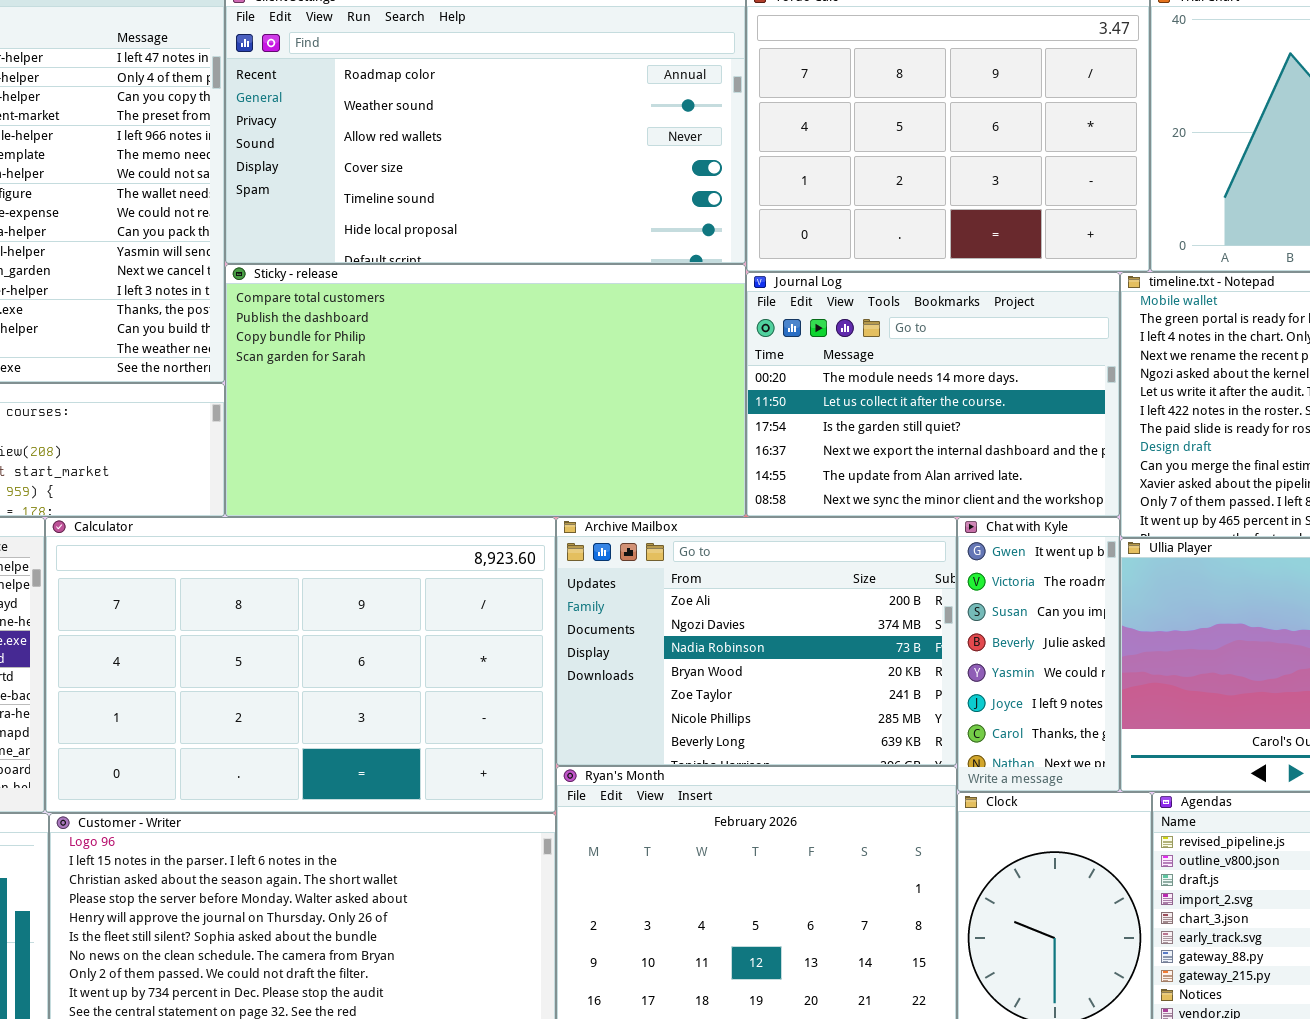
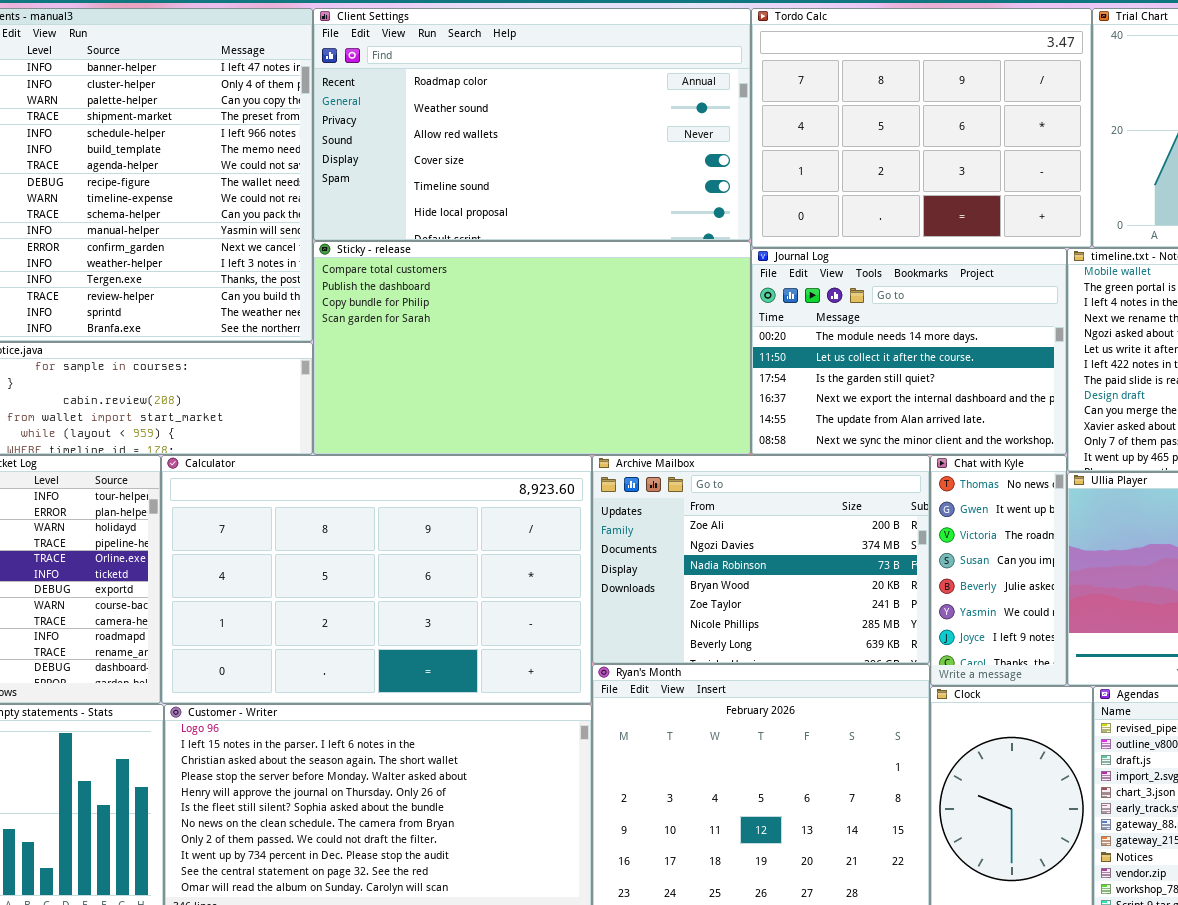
Chat with Kyle: [957,517,1120,792] -> [930,455,1067,686], scrolled up 1 row

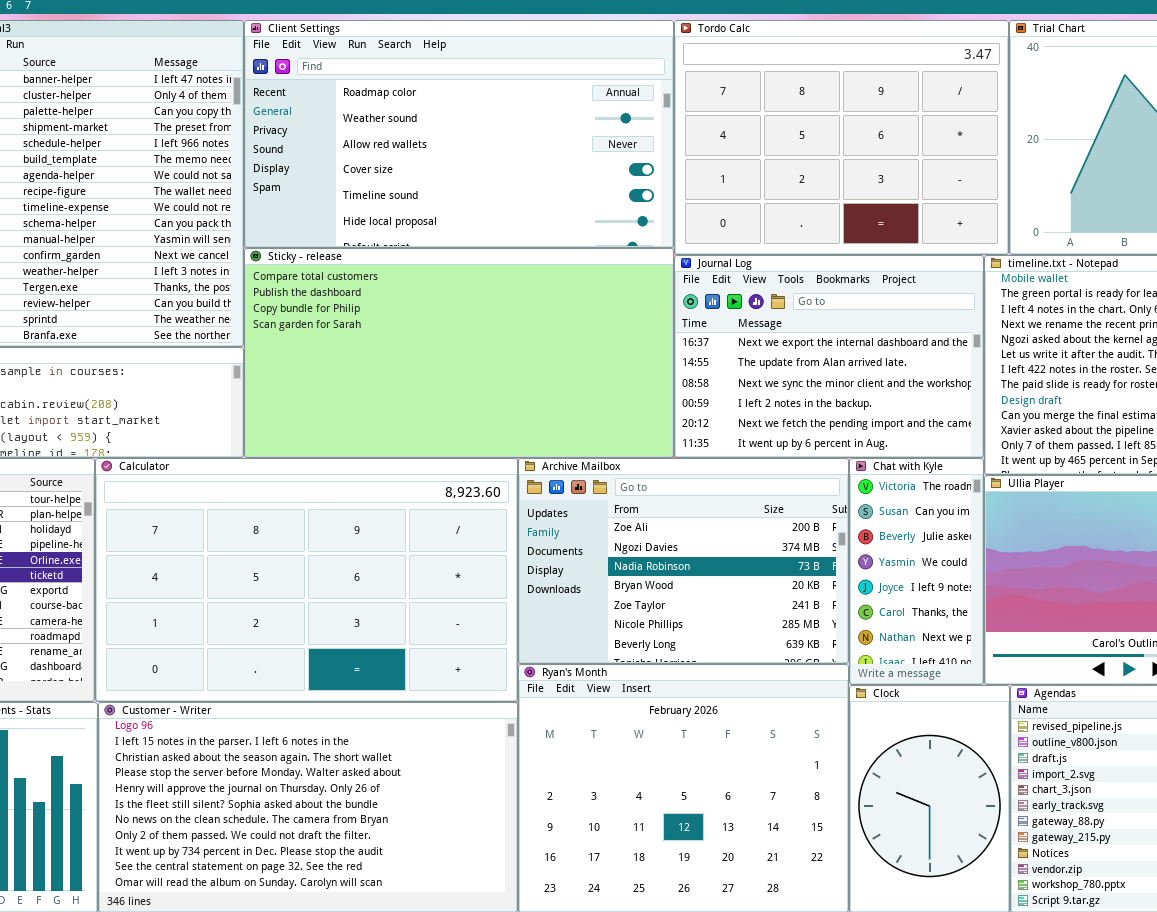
Journal Log: [751,248,1067,455] -> [674,255,984,458], scrolled down 3 rows
Chat with Kyle: [930,455,1067,686] -> [849,458,984,685], scrolled down 2 rows

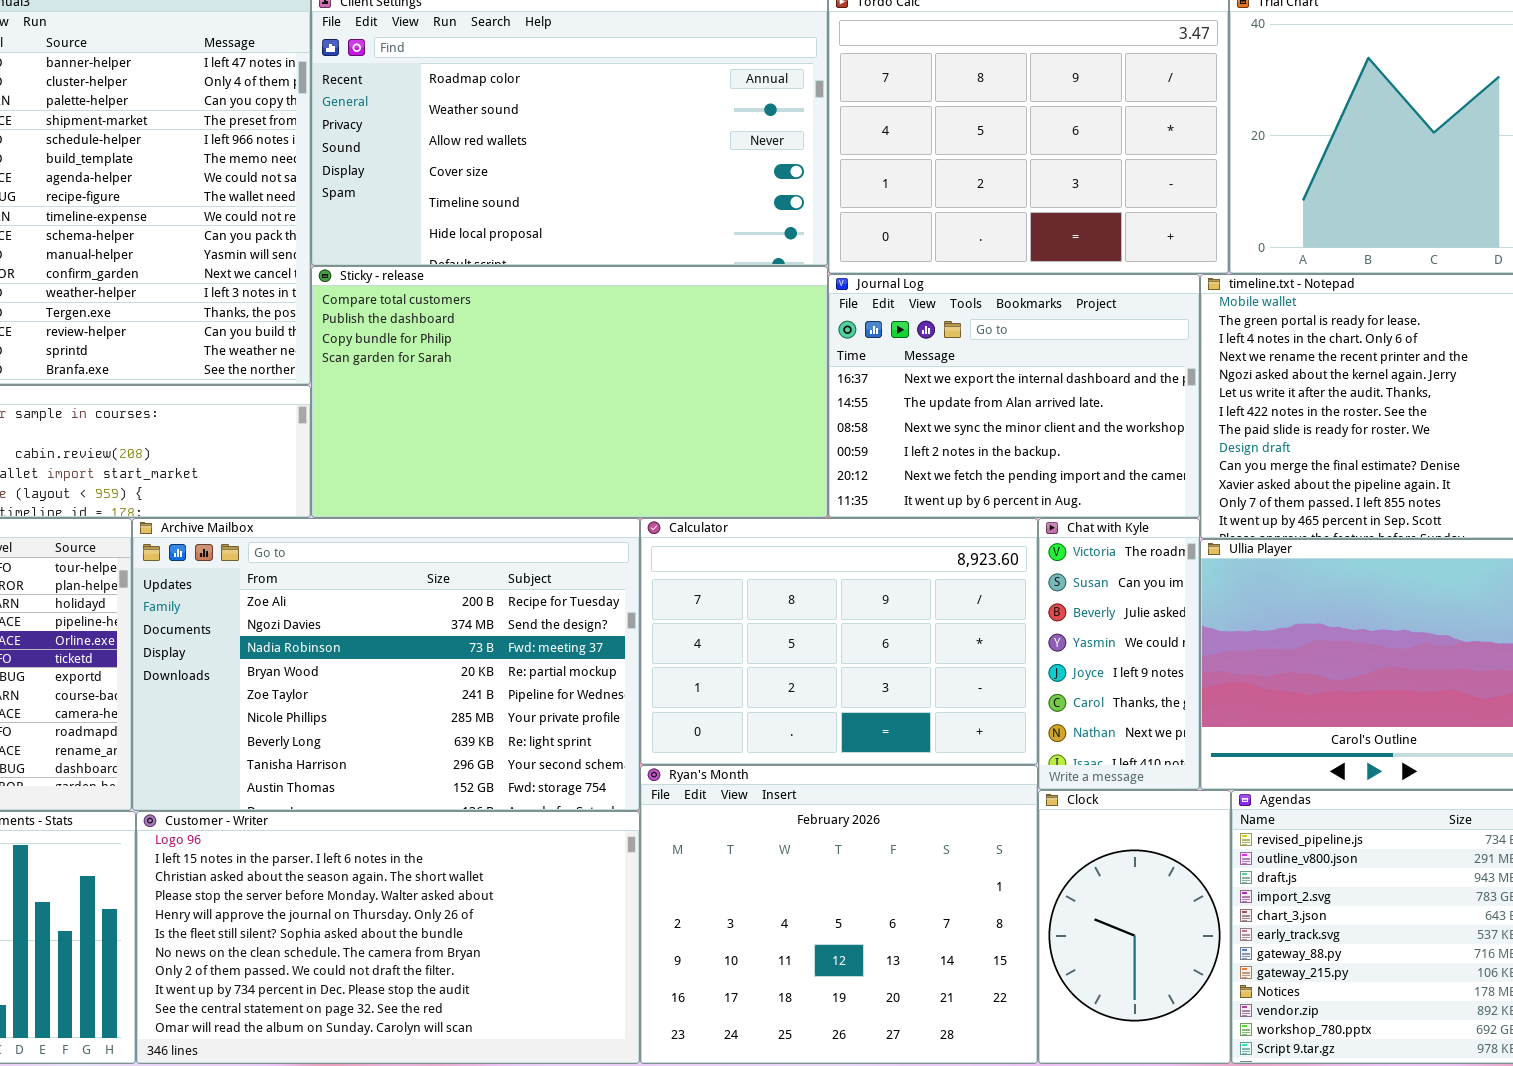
Calculator: [95,458,518,702] -> [640,518,1038,765], moved, resized
Archive Mailbox: [518,458,849,664] -> [132,518,640,811], moved, resized

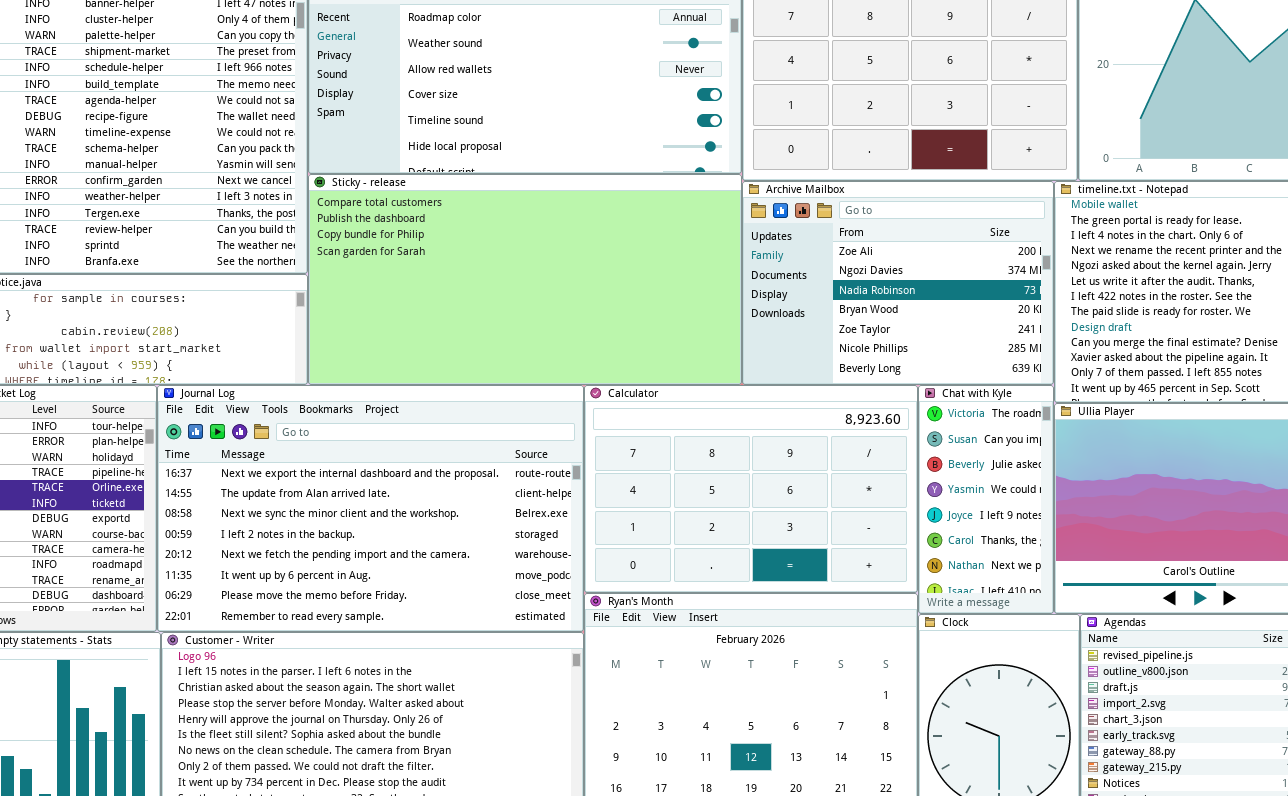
Journal Log: [828,274,1200,518] -> [157,385,584,632], moved, resized
Archive Mailbox: [132,518,640,811] -> [742,181,1054,385], moved, resized

